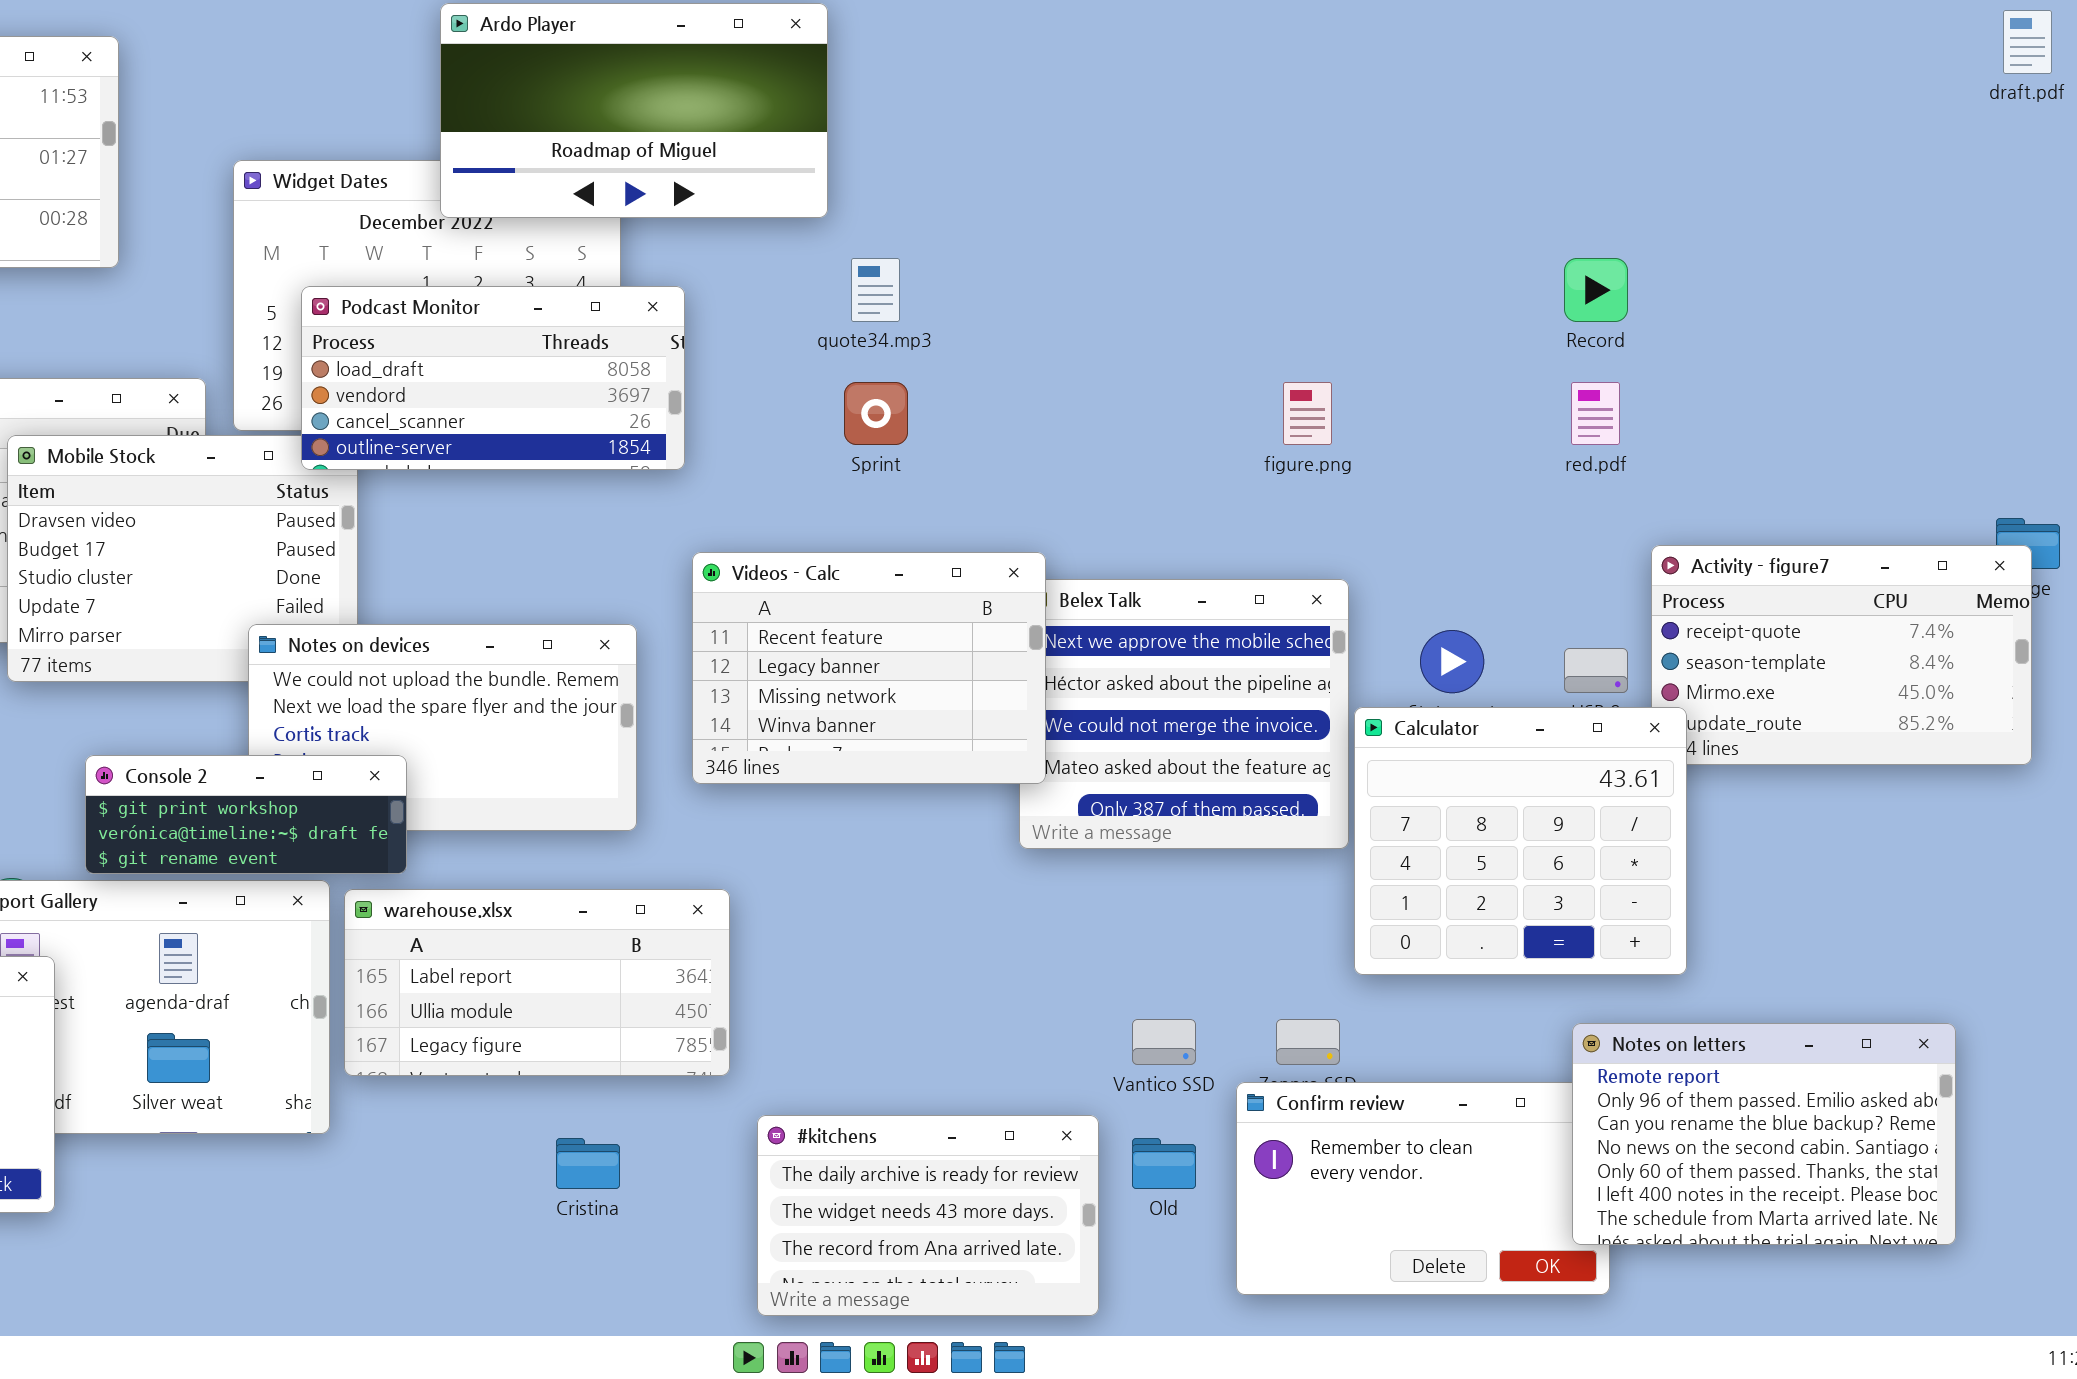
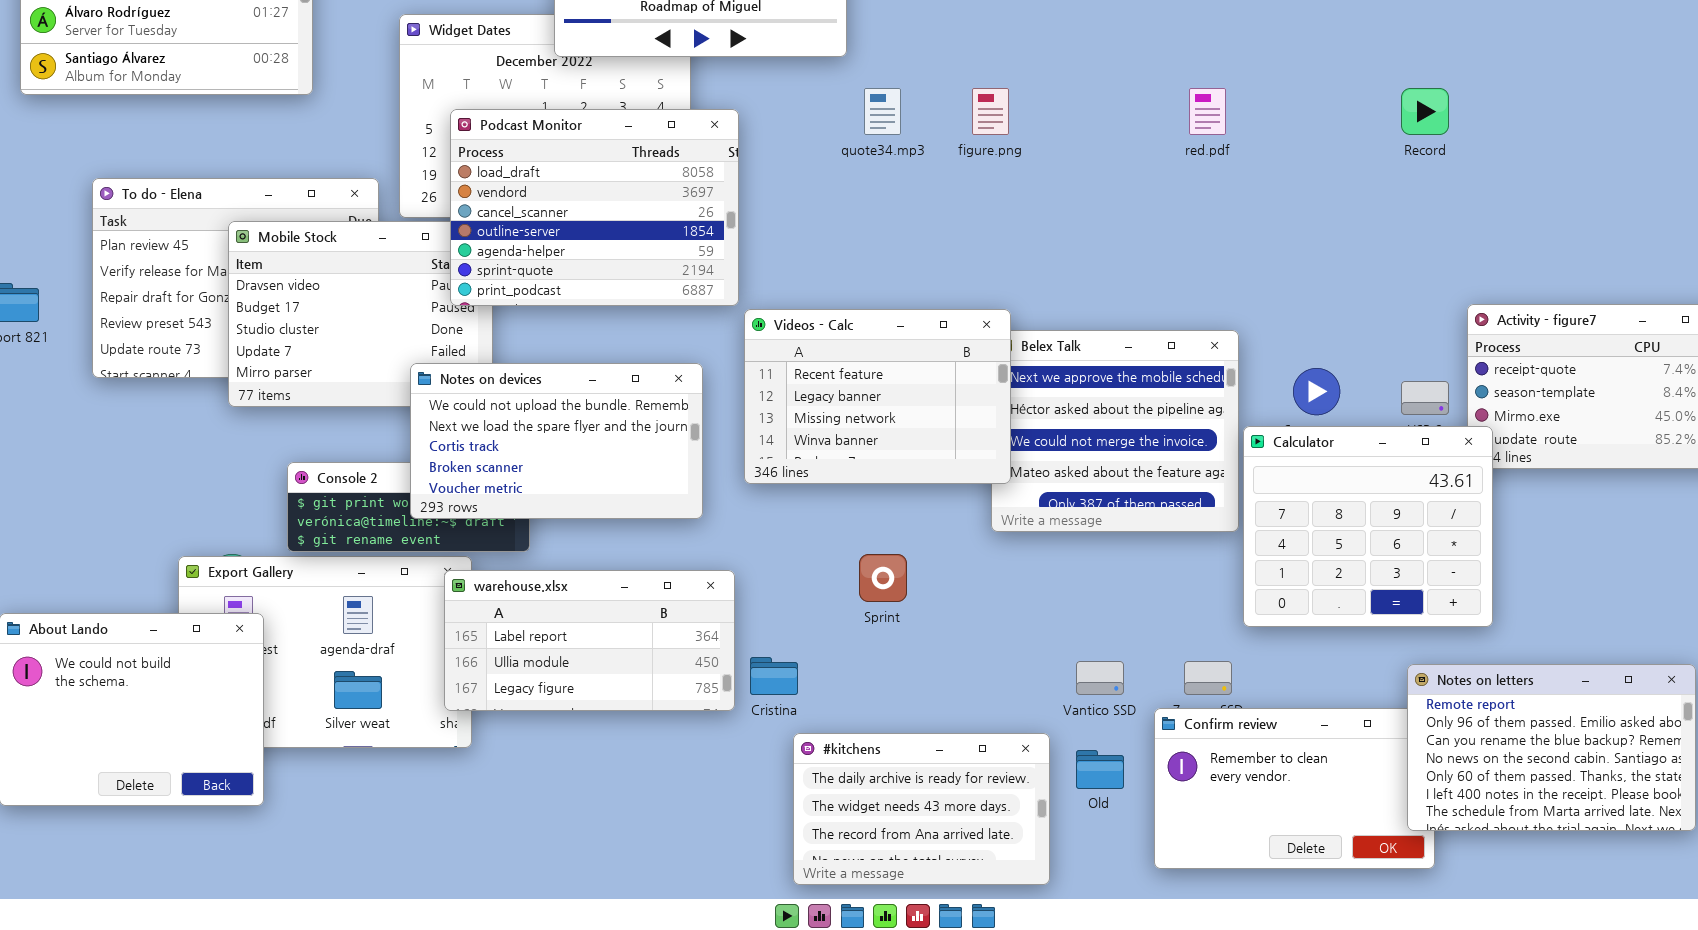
Podcast Monitor: [301,286,685,470] -> [450,109,739,306], resized
Sprint: [844,382,908,445] -> [859,554,907,602], moved
figure.png: [1283,382,1332,445] -> [972,88,1009,135], moved
red.pdf: [1571,382,1620,445] -> [1189,88,1226,135], moved
Notes on devices: [248,624,637,831] -> [410,363,703,519], raised
warehouse.xlsx: [344,889,730,1076] -> [444,570,735,711], moved
Cristina: [556,1138,620,1189] -> [750,657,798,695], moved

